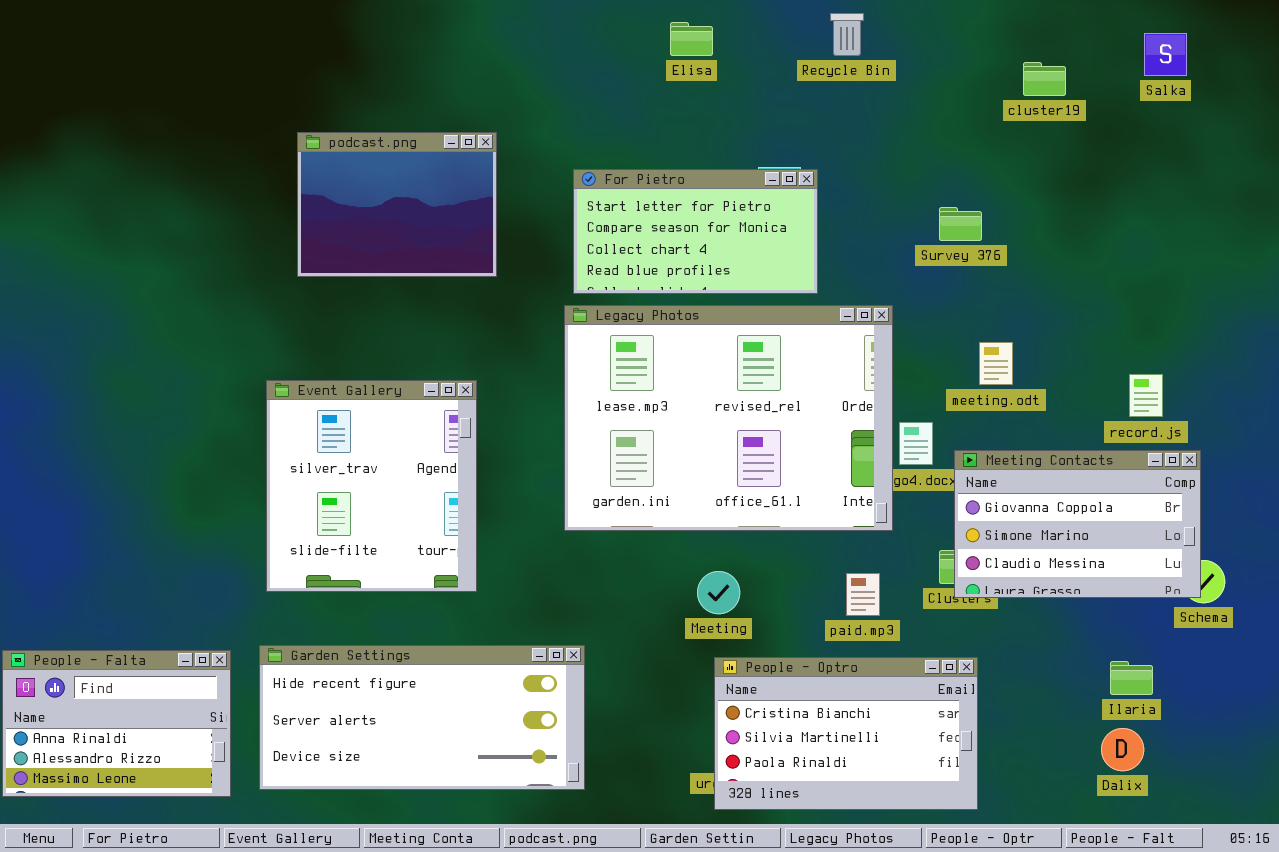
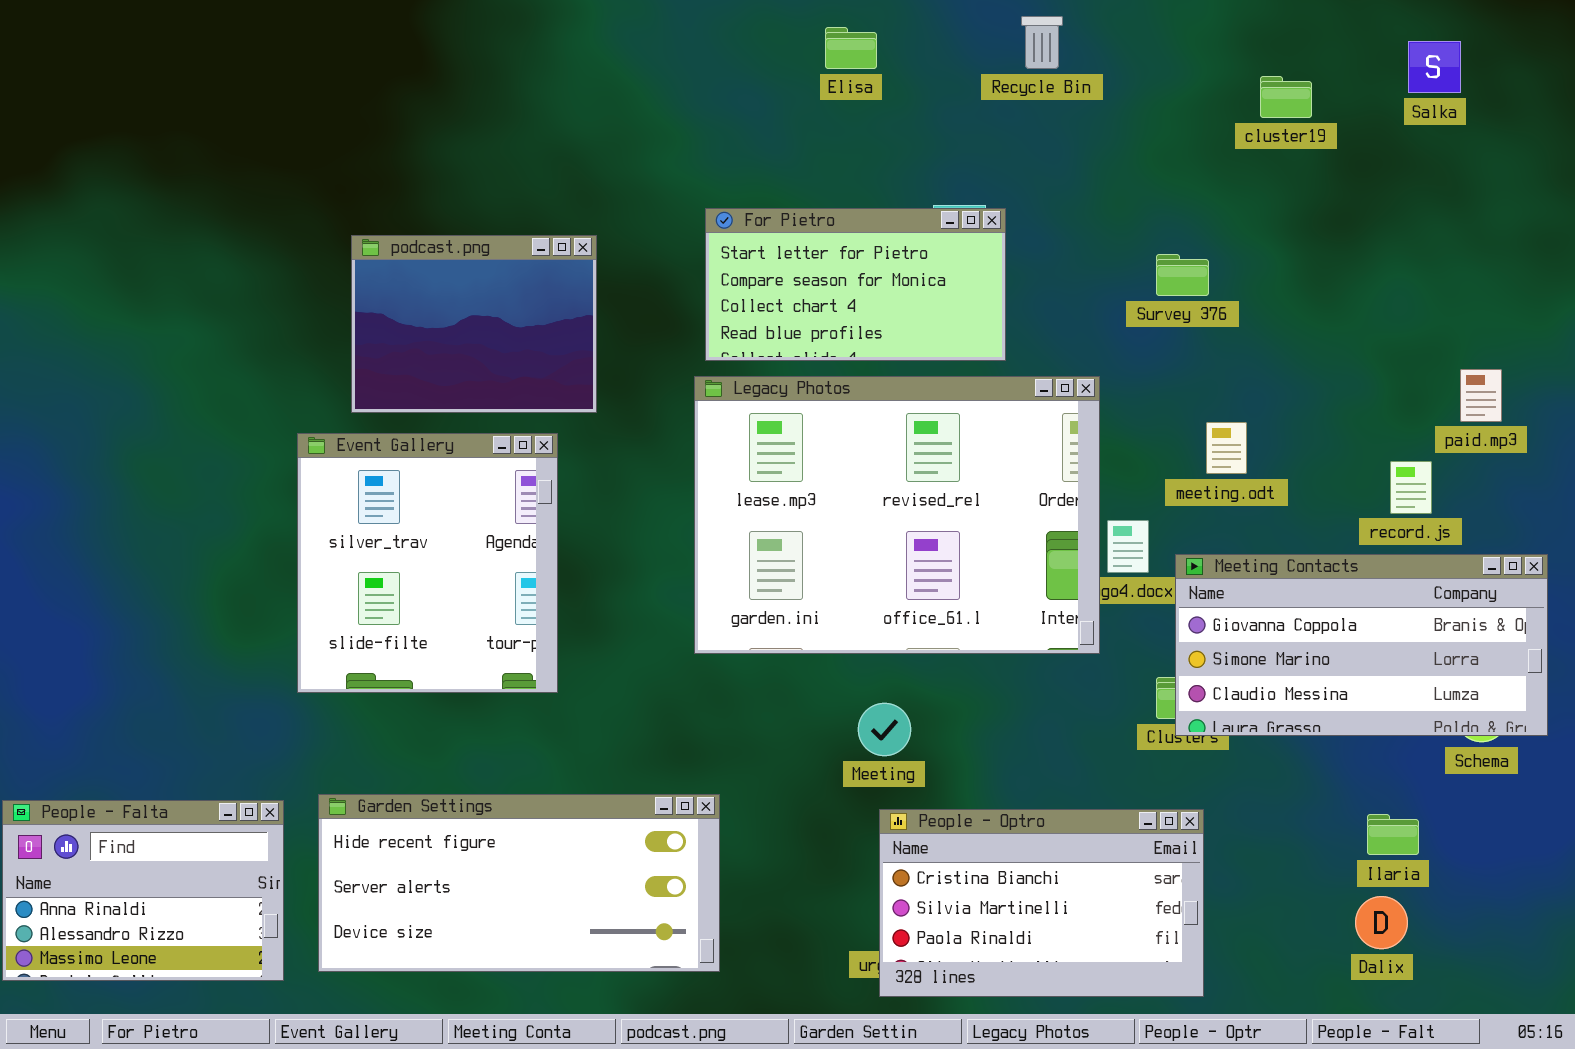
podcast.png: [297,132,497,277] -> [351,235,597,413], moved
Event Gallery: [266,380,477,592] -> [297,433,558,693], moved
Meeting Contacts: [954,450,1201,598] -> [1175,554,1548,736], resized
paid.mp3: [846,573,880,616] -> [1460,369,1502,422], moved

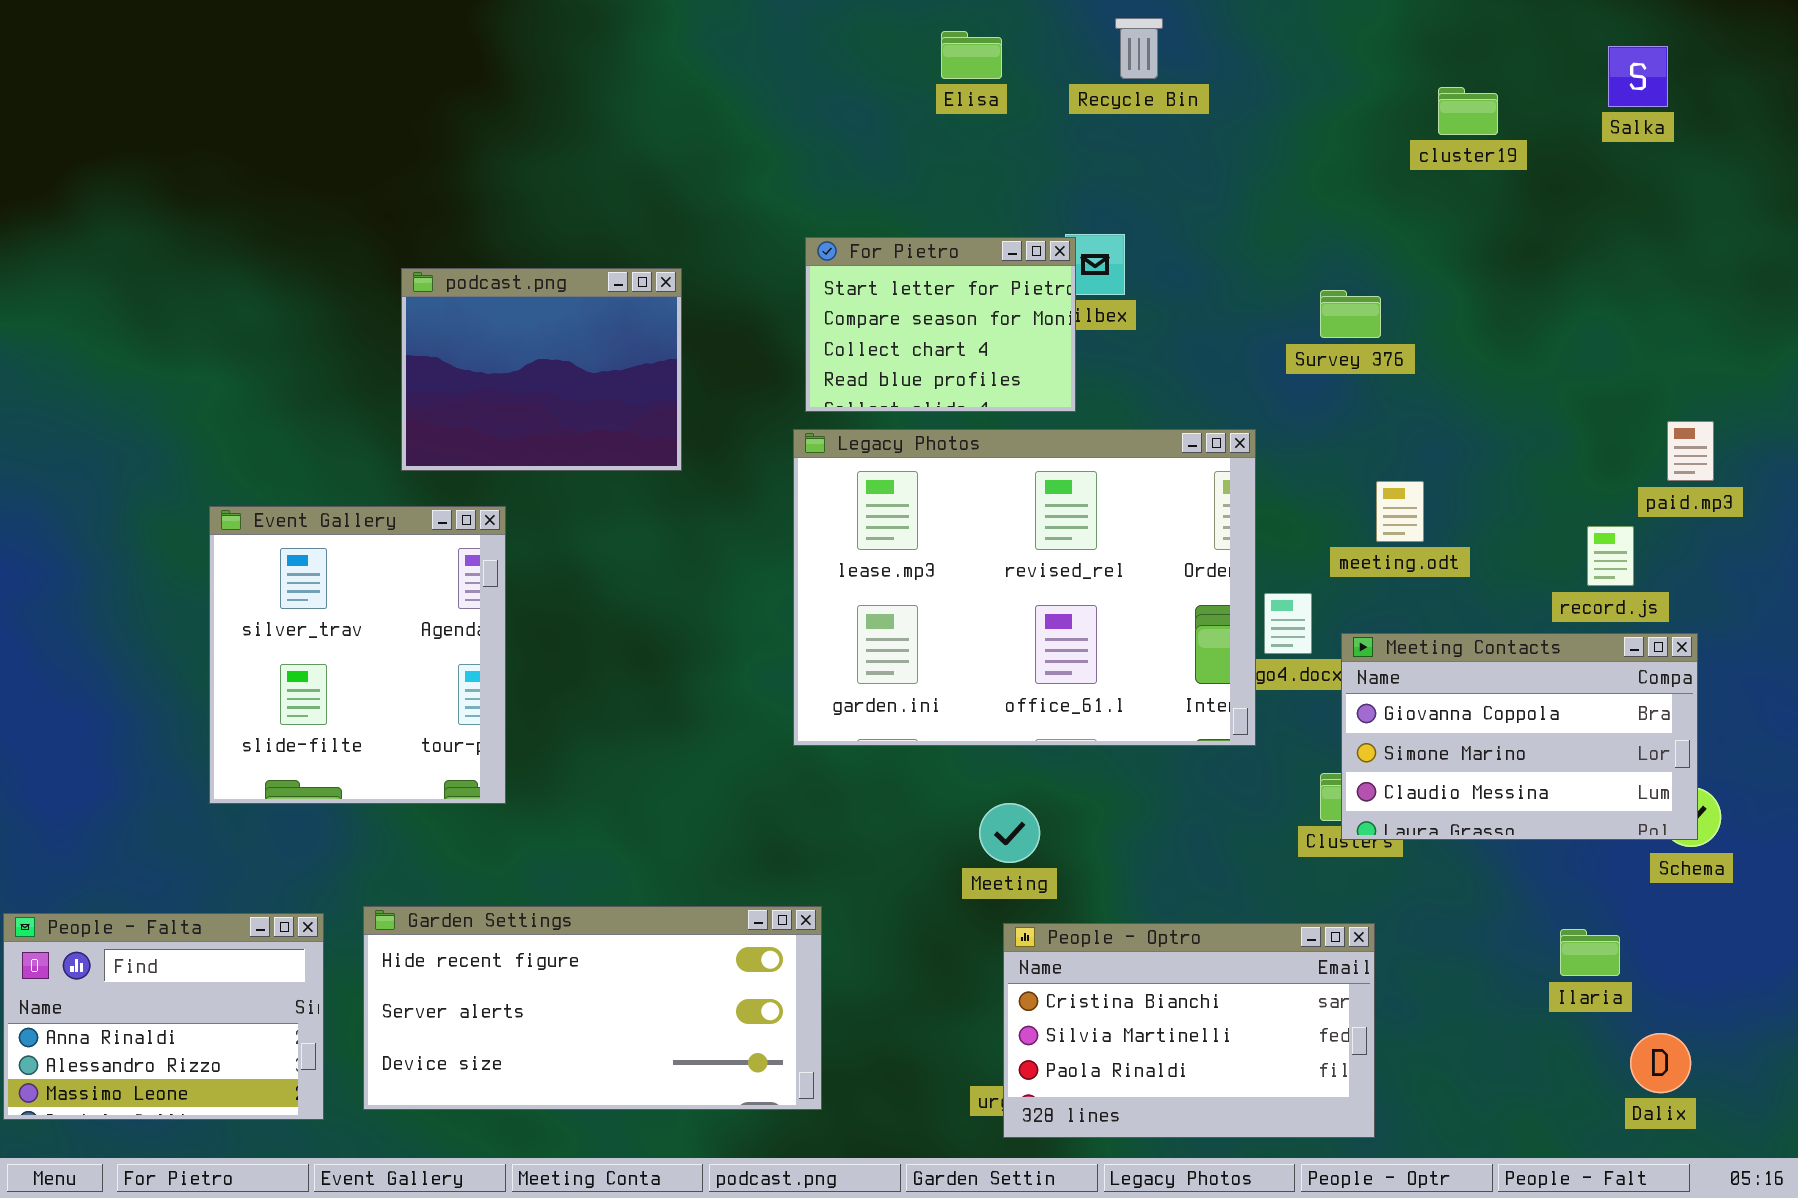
Recycle Bin: [1021,16,1063,69] -> [1115,18,1163,79], moved
For Pietro: [705,208,1006,361] -> [805,237,1076,412], resized
Event Gallery: [297,433,558,693] -> [209,506,506,804], moved
Meeting Contacts: [1175,554,1548,736] -> [1341,633,1698,840], resized
Dalix: [1355,896,1408,949] -> [1630,1033,1691,1093], moved

